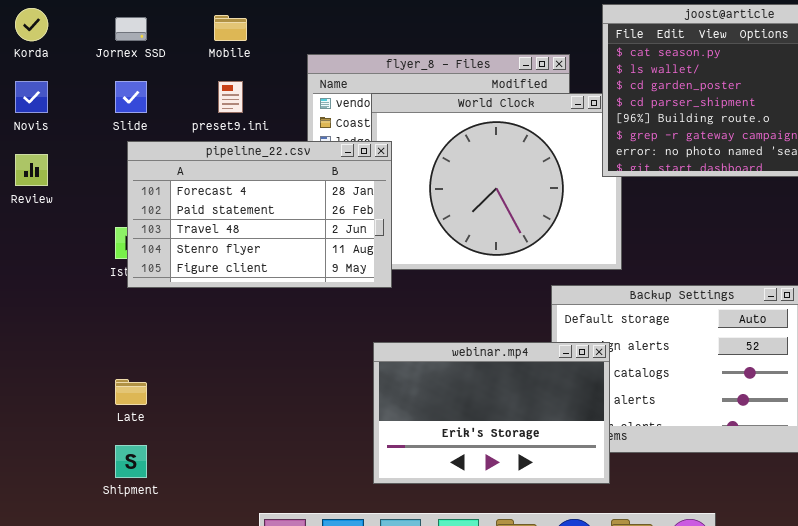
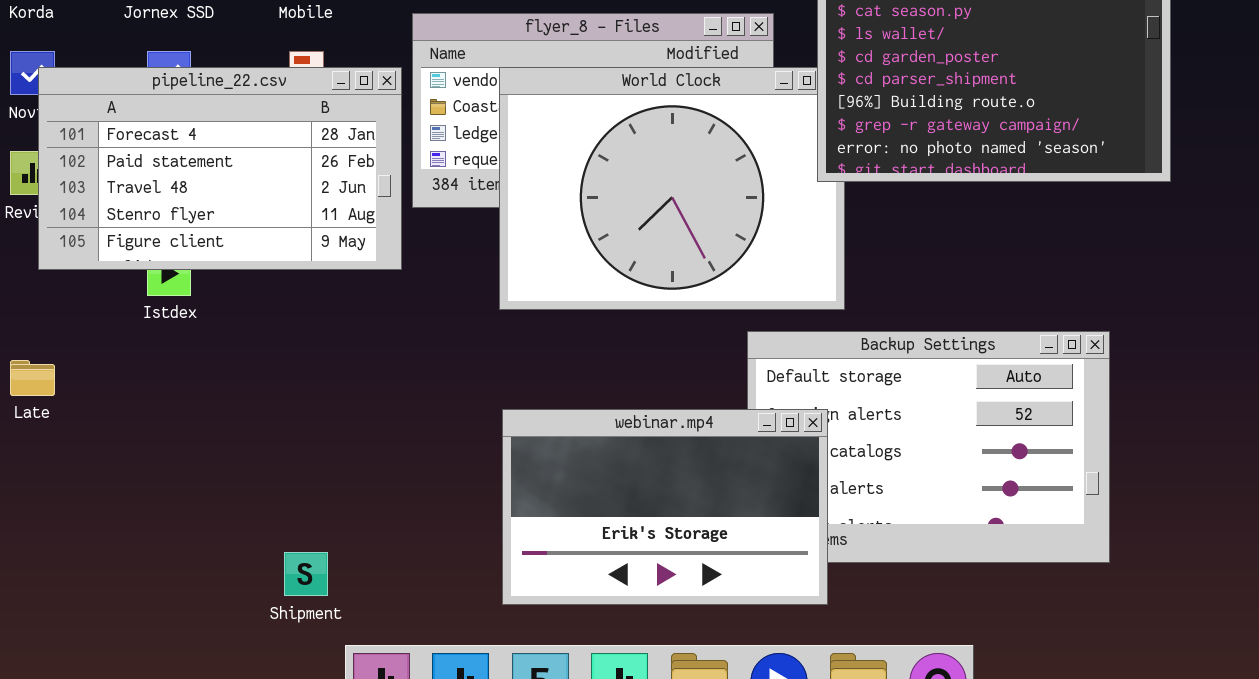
pipeline_22.csv: [127,141,392,288] -> [38,67,402,270], moved
Late: [115,379,147,405] -> [10,360,55,396], moved
Shipment: [115,445,147,478] -> [284,552,328,596], moved

